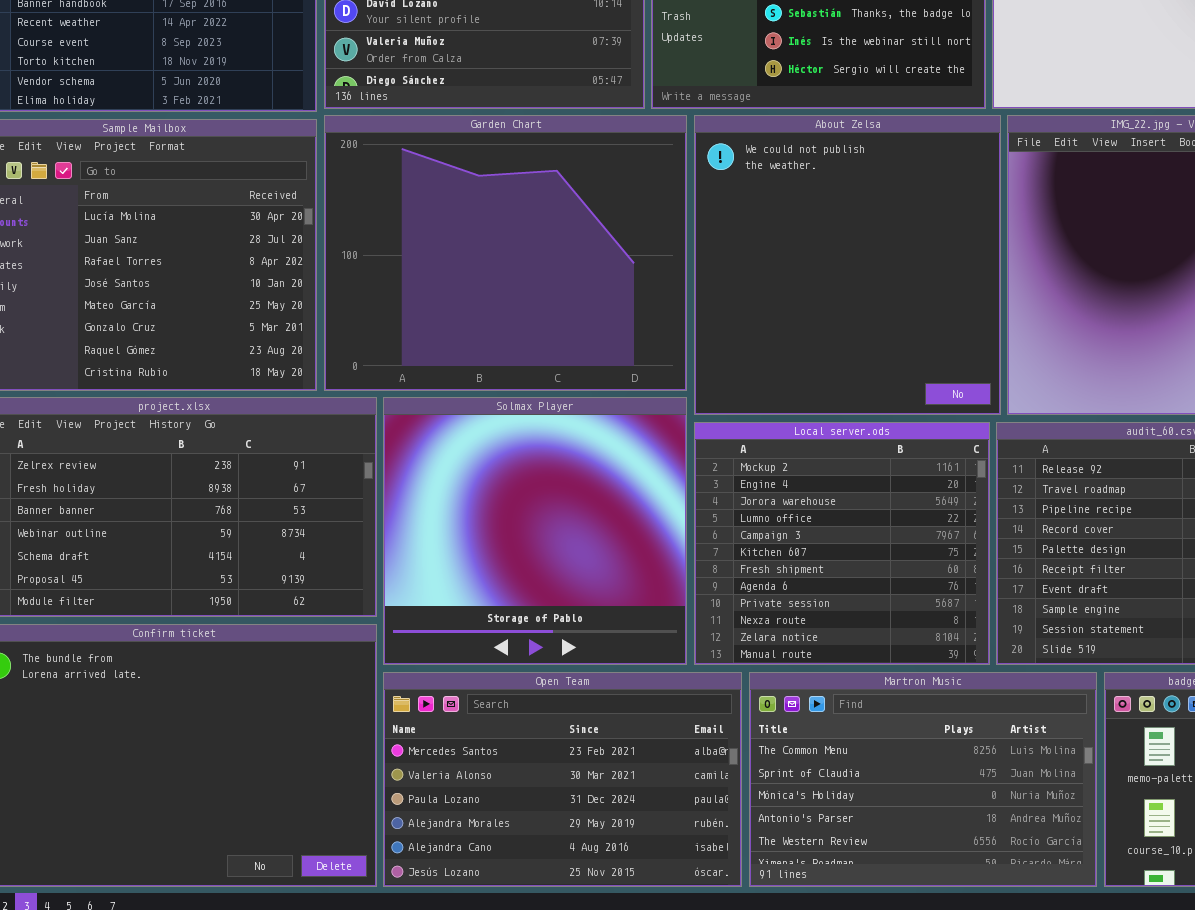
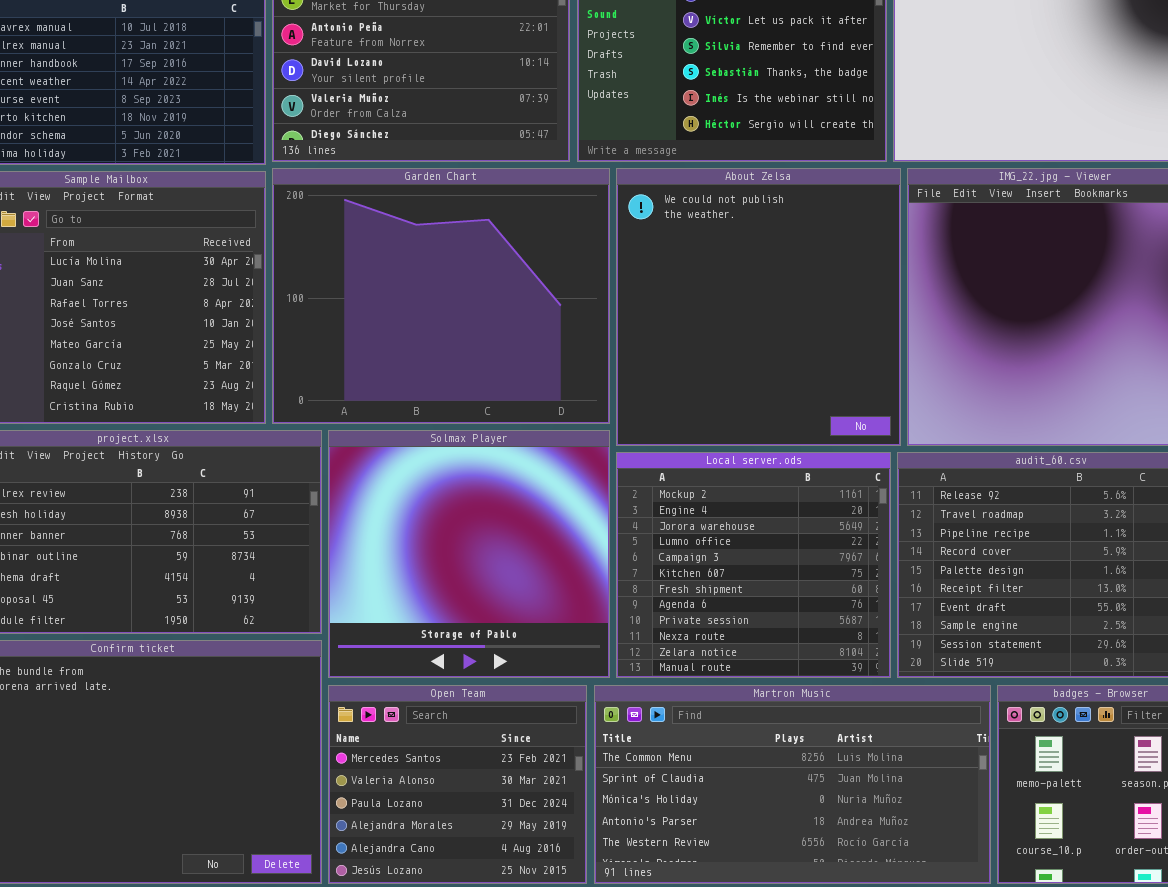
Open Team: [383,672,742,887] -> [328,685,587,884], resized
Martron Music: [749,672,1097,887] -> [594,685,991,884], resized

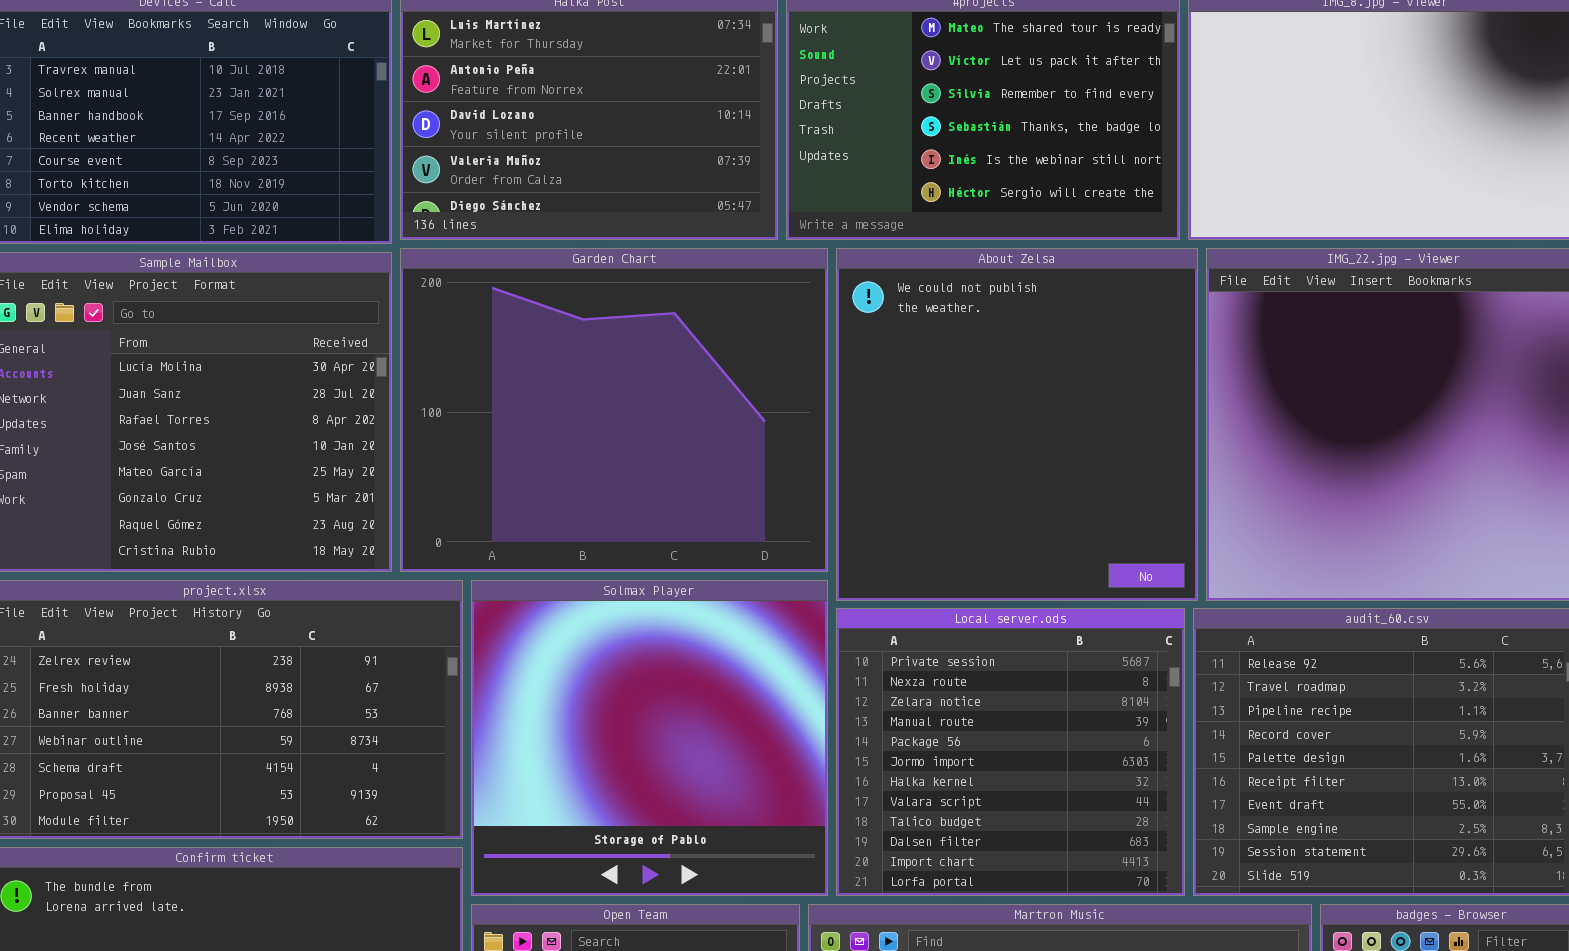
Local server.ods: [616,452,891,678] -> [836,608,1185,896], scrolled down 8 rows

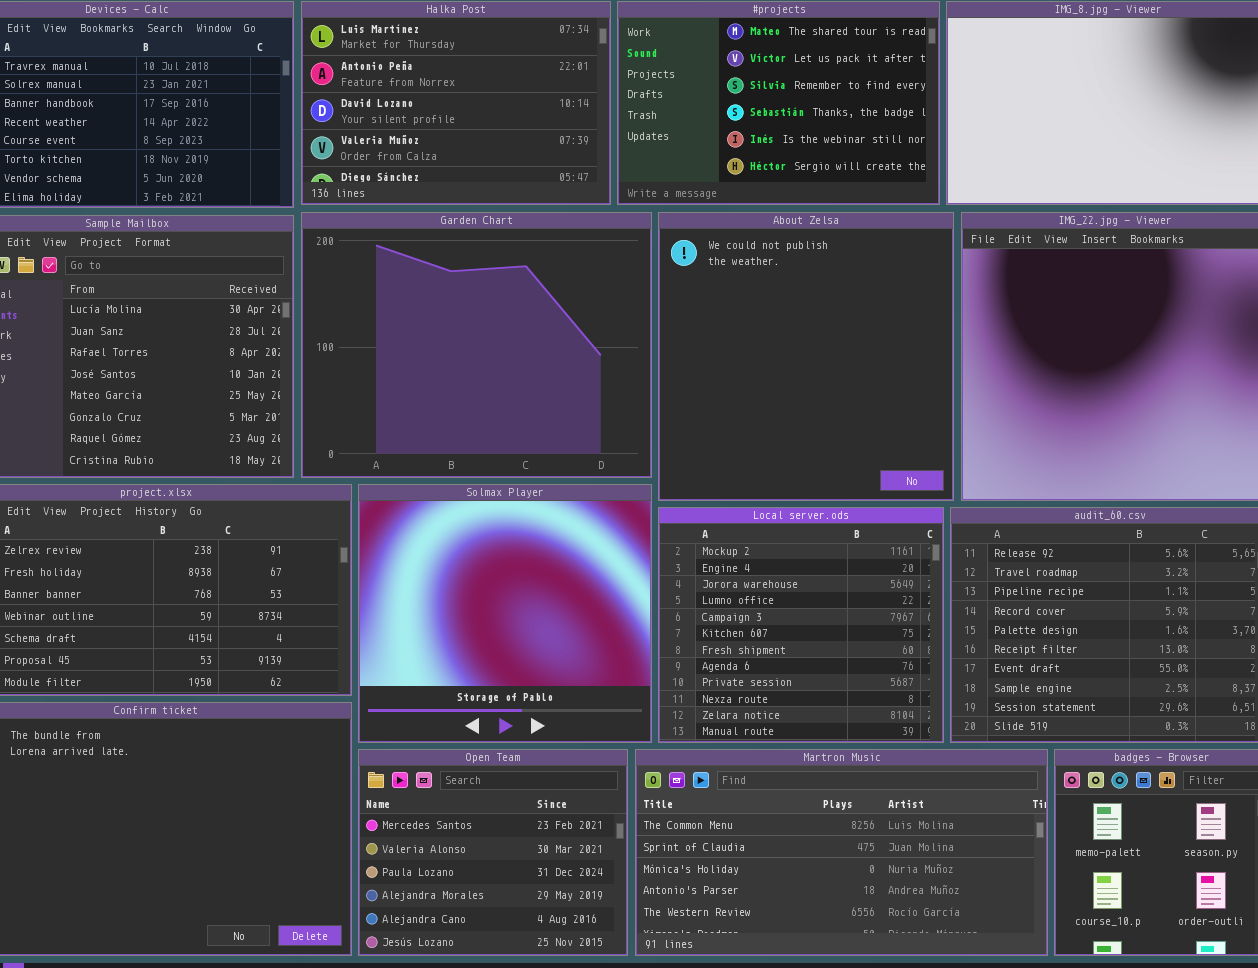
Local server.ods: [836,608,1185,896] -> [658,507,944,743], scrolled up 8 rows

